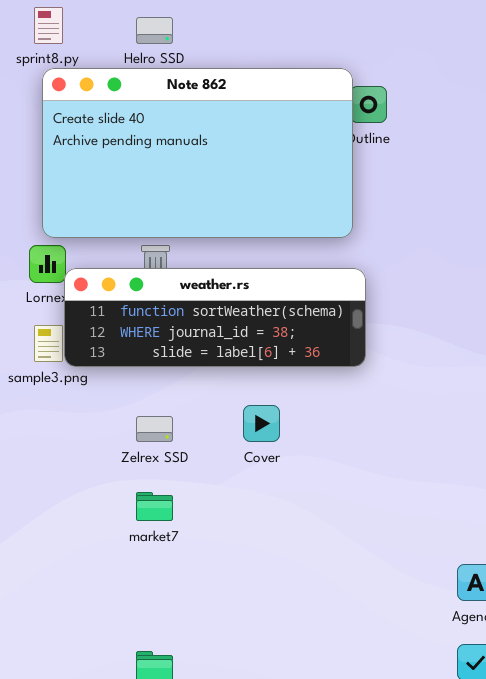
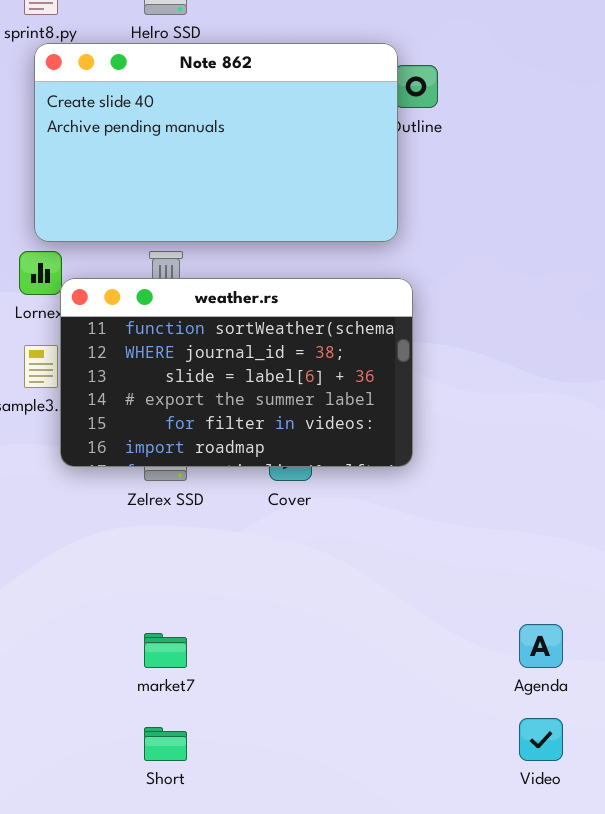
weather.rs: [64,268,366,367] -> [60,278,413,467], resized
market7: [136,492,173,521] -> [144,633,187,668], moved

